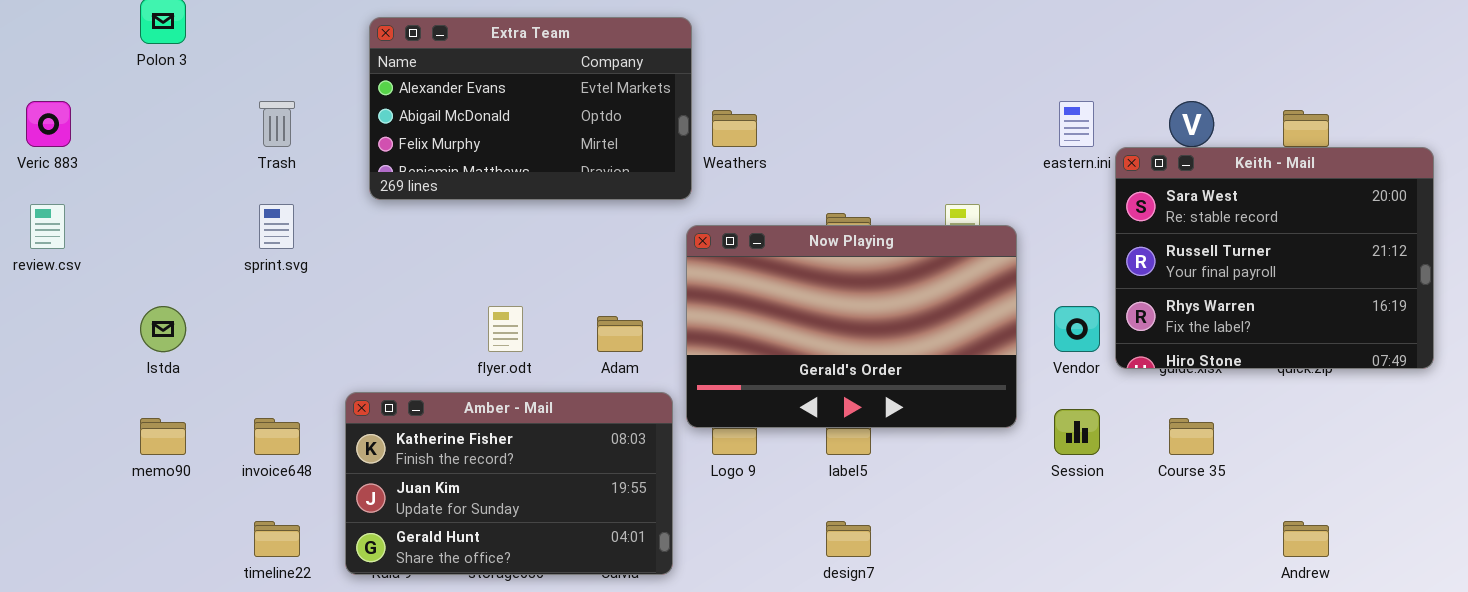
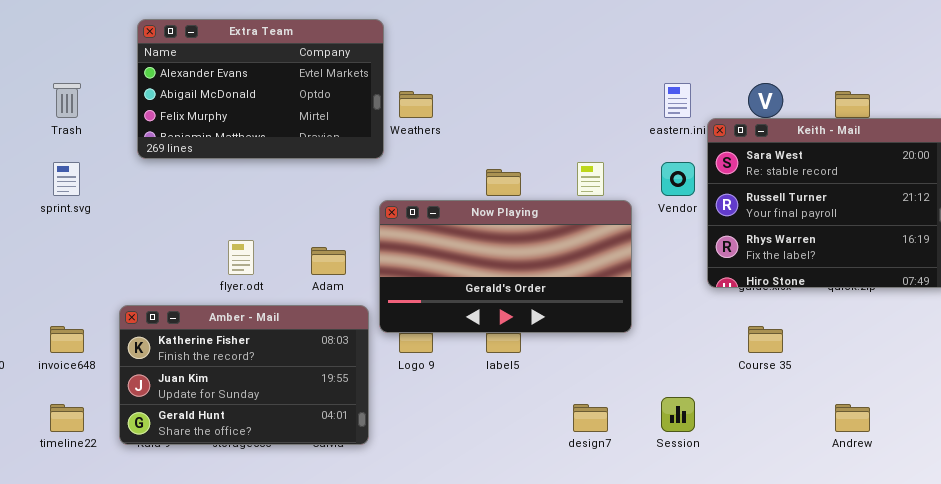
Now Playing: [686,225,1017,428] -> [379,200,632,333], resized
Vendor: [1054,306,1100,352] -> [661,162,695,196], moved
Session: [1054,409,1100,455] -> [661,397,695,432], moved
design7: [826,521,871,557] -> [573,404,608,432], moved

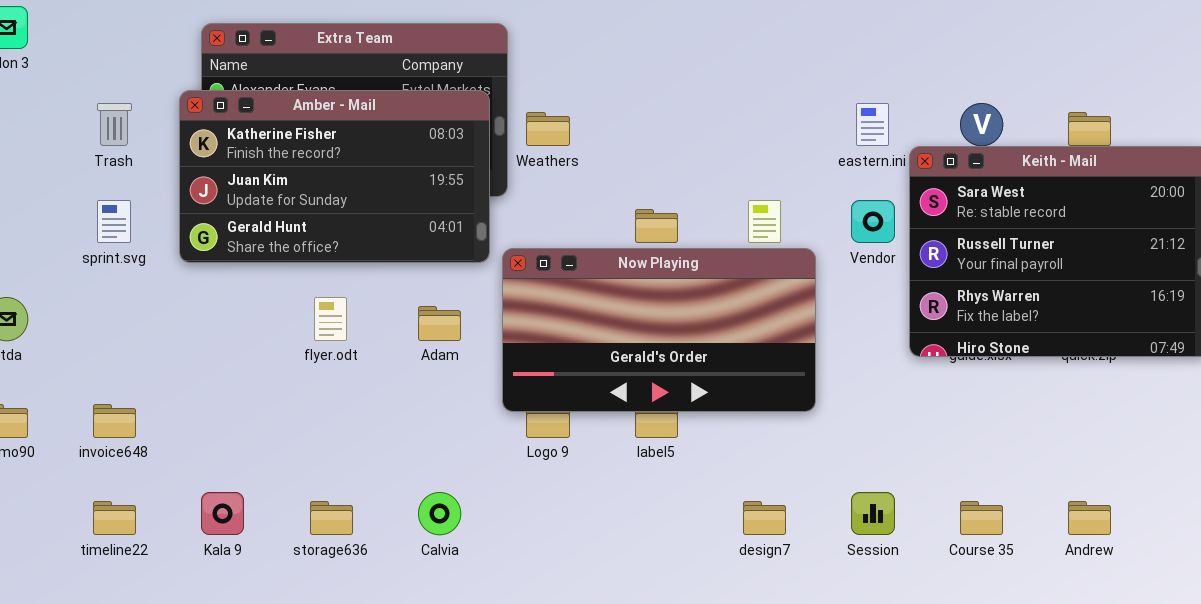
Amber - Mail: [119,305,369,445] -> [179,90,490,263], moved
Course 35: [748,326,783,353] -> [960,501,1003,535], moved

